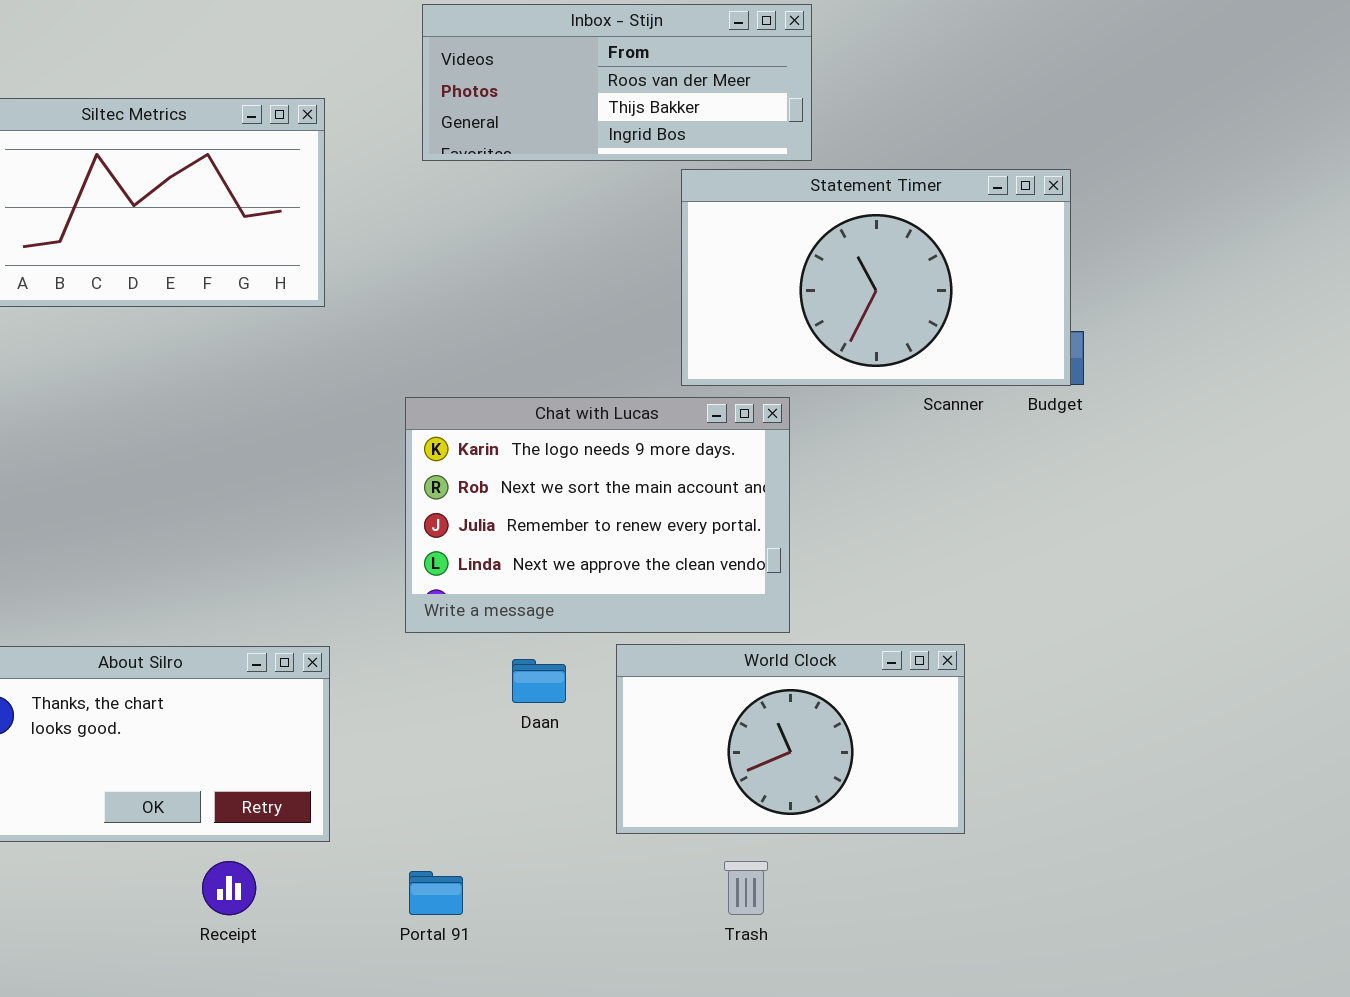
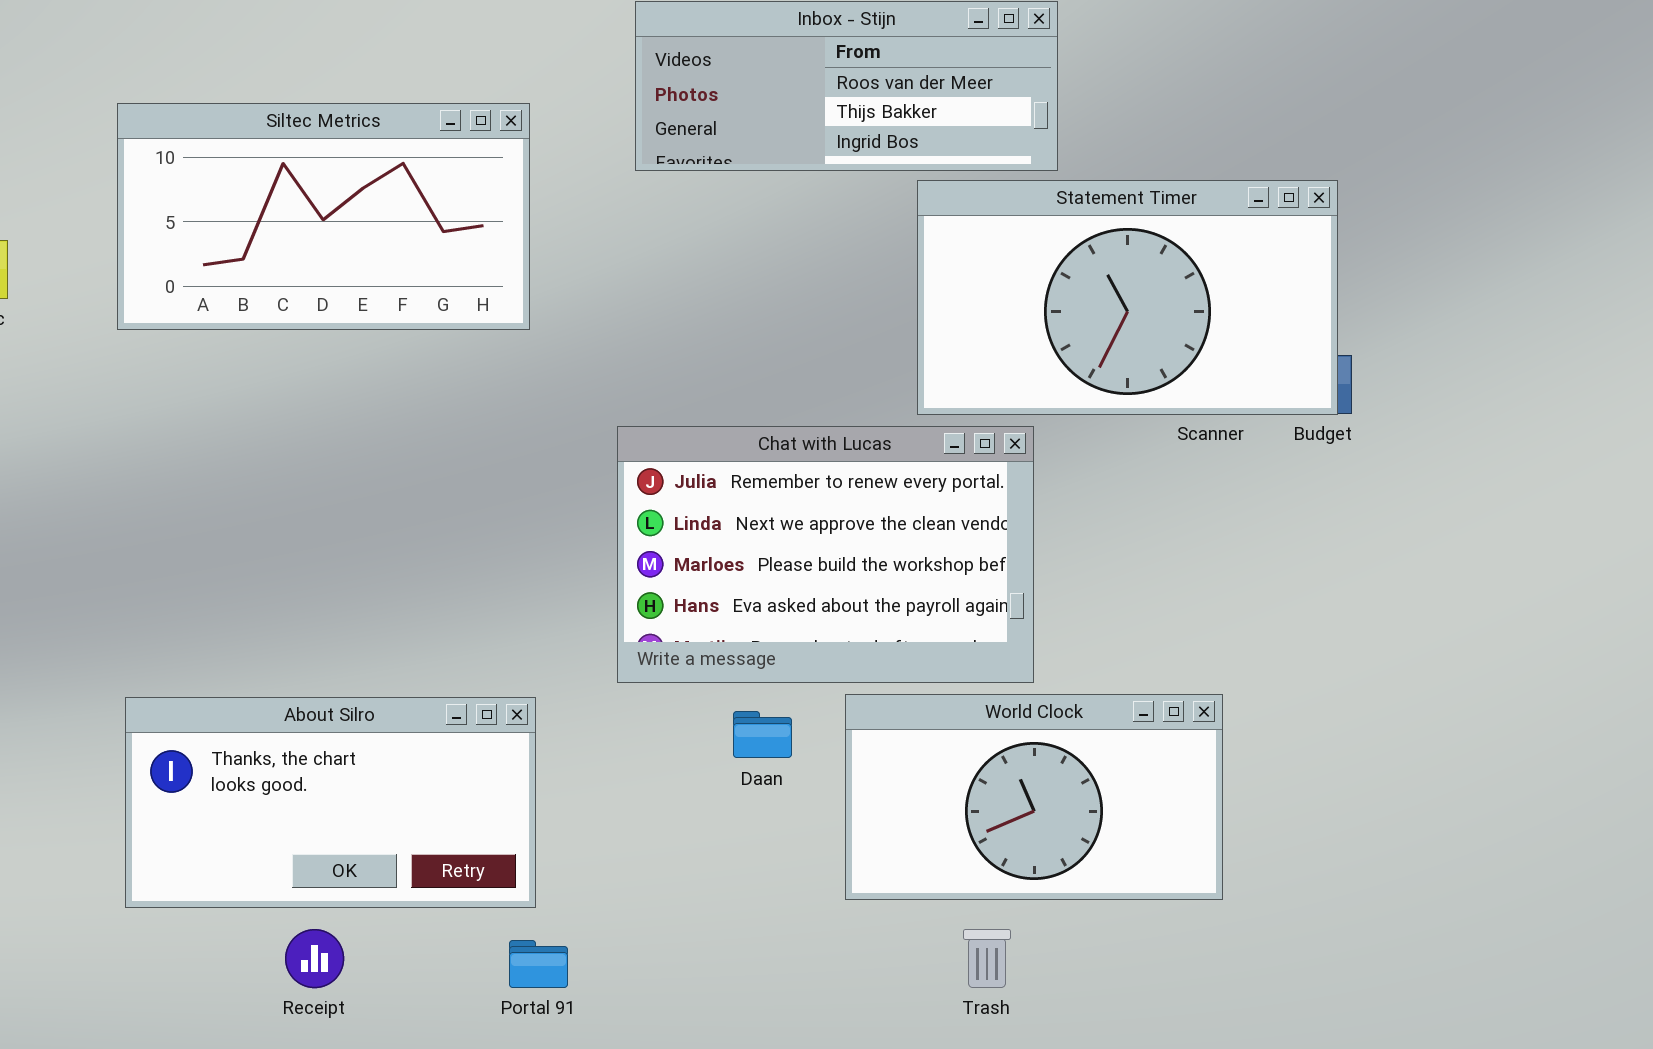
Chat with Lucas: [405,397,790,633] -> [617,426,1034,683], scrolled down 2 rows
Receipt: [202,861,256,915] -> [285,929,344,988], moved
Portal 91: [409,871,463,915] -> [509,940,568,988], moved

